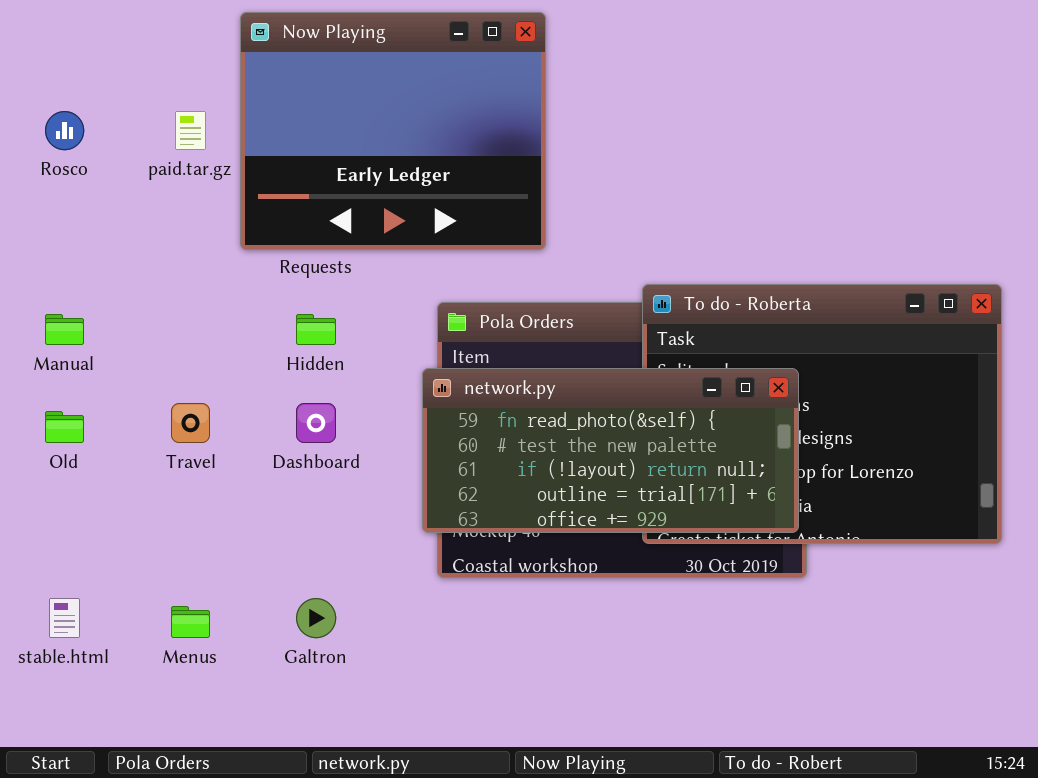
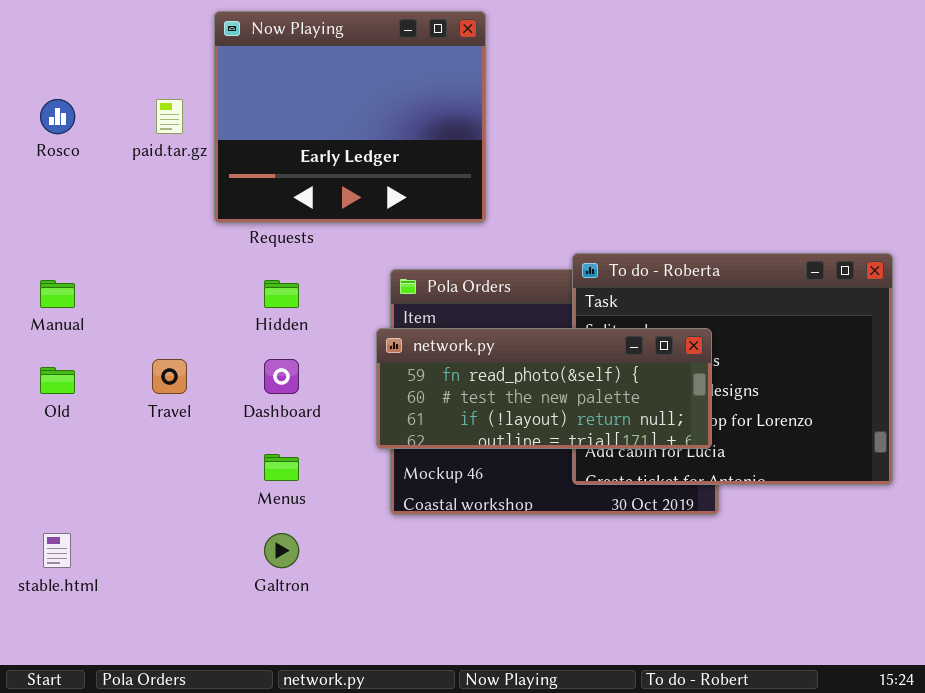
network.py: [422,368,799,533] -> [376,328,712,449], resized
Menus: [171,606,210,638] -> [264,454,299,481], moved

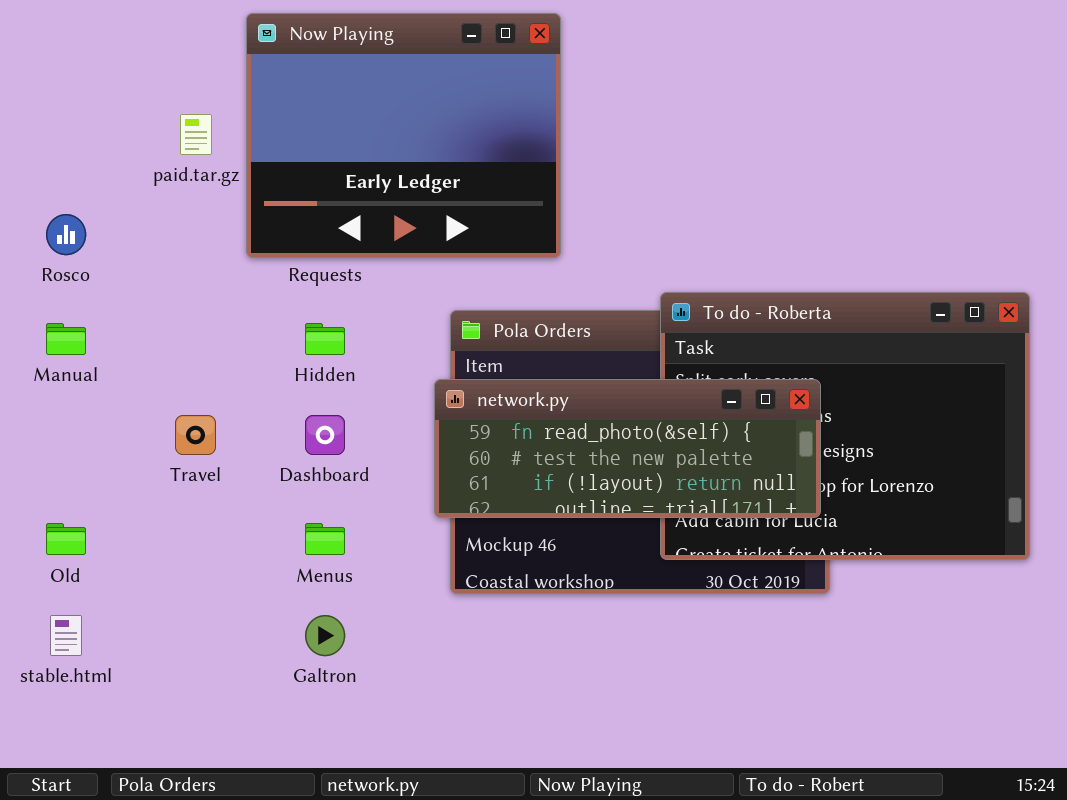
Rosco: [40,99,75,134] -> [46,214,86,255], moved
Old: [40,367,75,394] -> [46,523,86,555], moved

